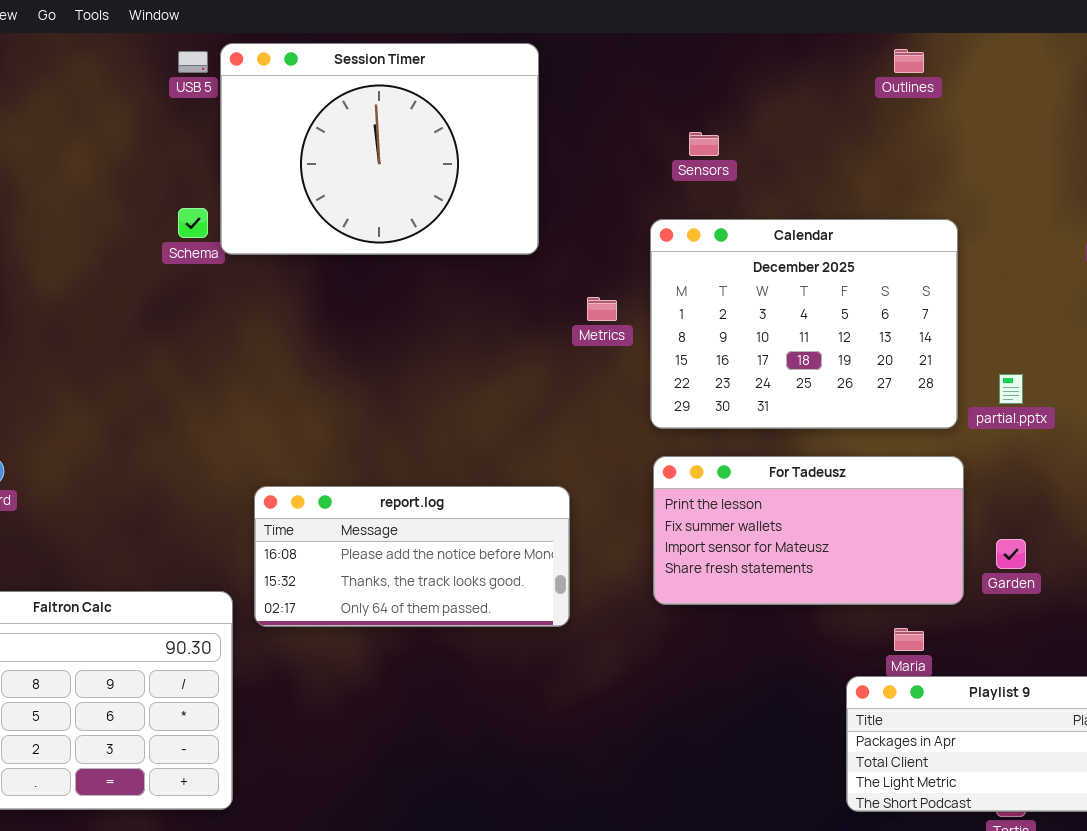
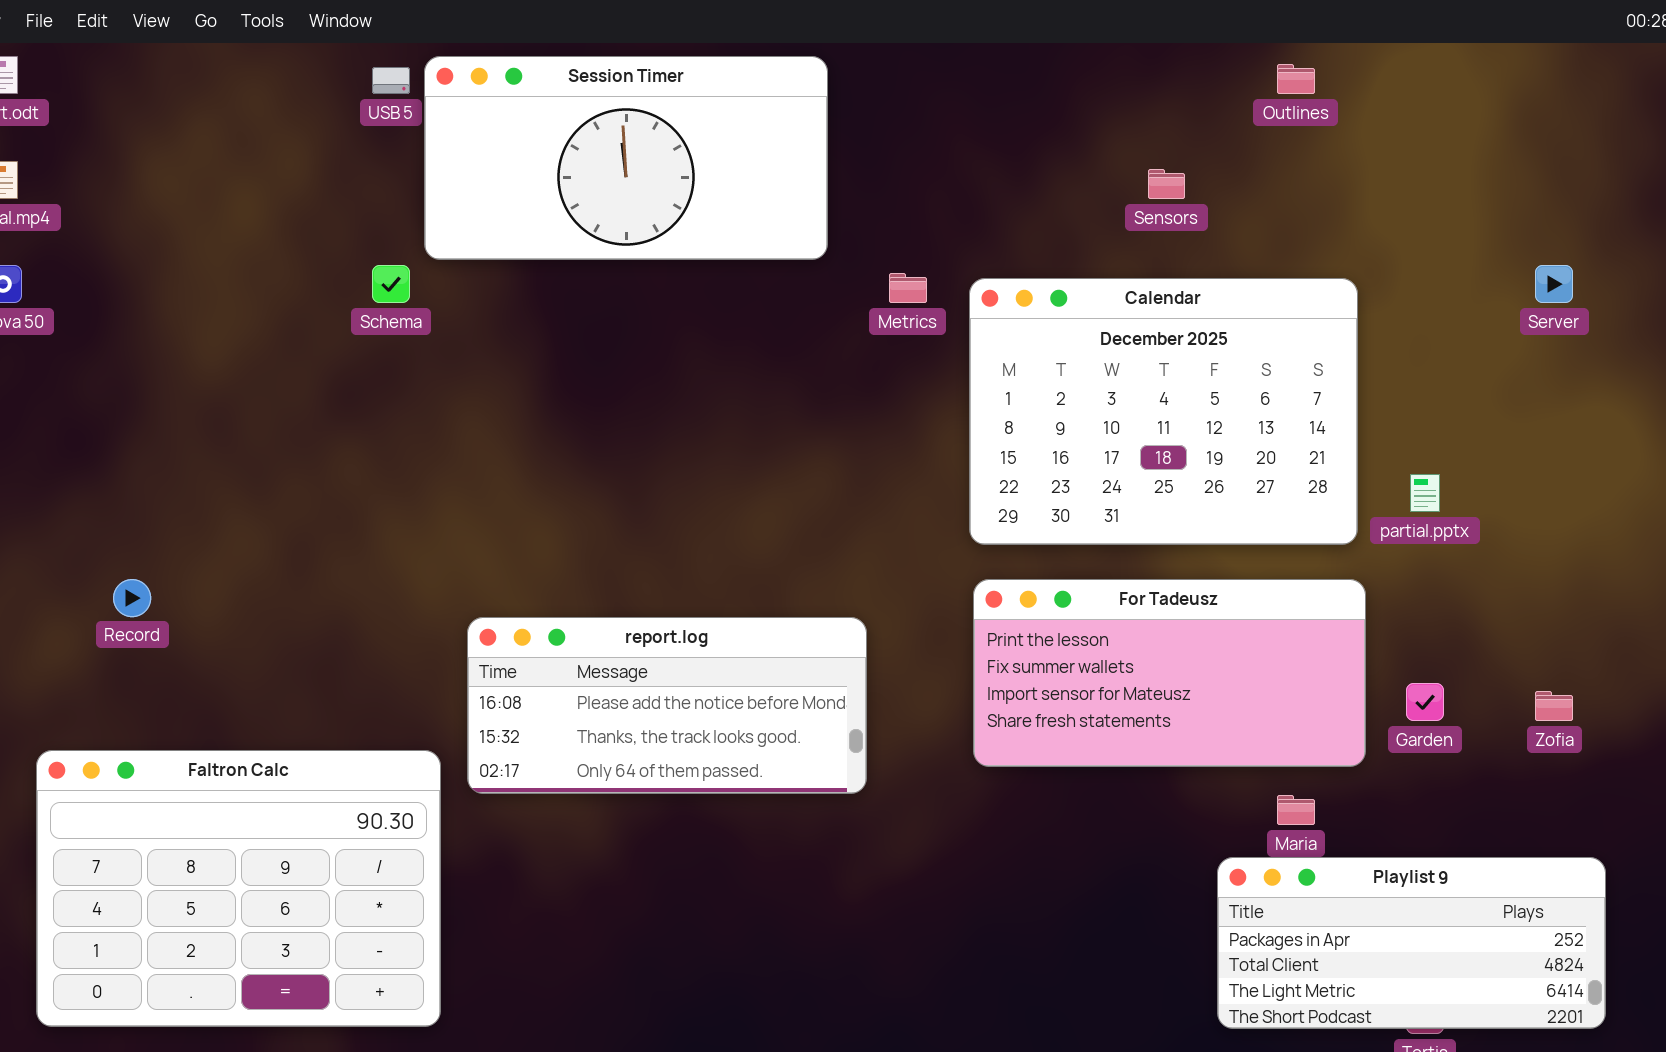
Session Timer: [220,43,539,255] -> [424,56,828,260], resized
Sensors: [689,132,719,156] -> [1148,169,1185,199], moved
Metrics: [587,297,617,321] -> [889,273,927,303], moved

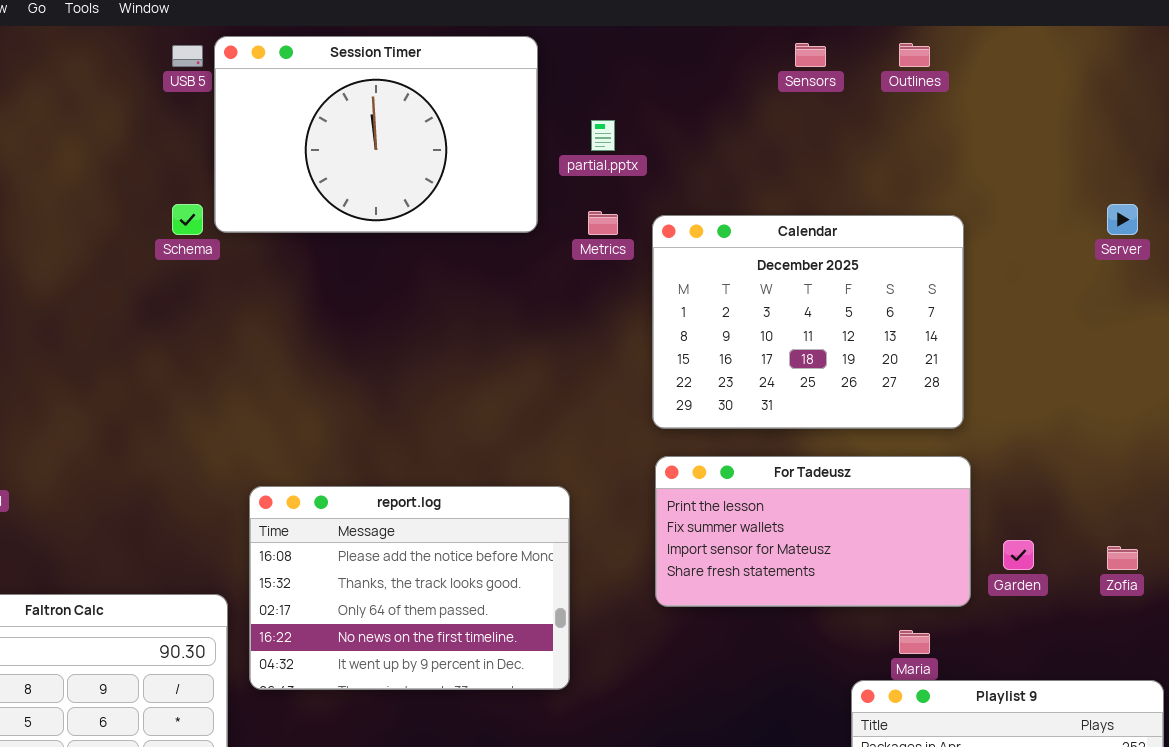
Session Timer: [424,56,828,260] -> [214,36,538,233], resized
Sensors: [1148,169,1185,199] -> [795,43,826,67], moved
partial.pptx: [1410,474,1440,512] -> [591,120,615,151], moved
report.log: [467,617,867,794] -> [249,486,570,690], resized

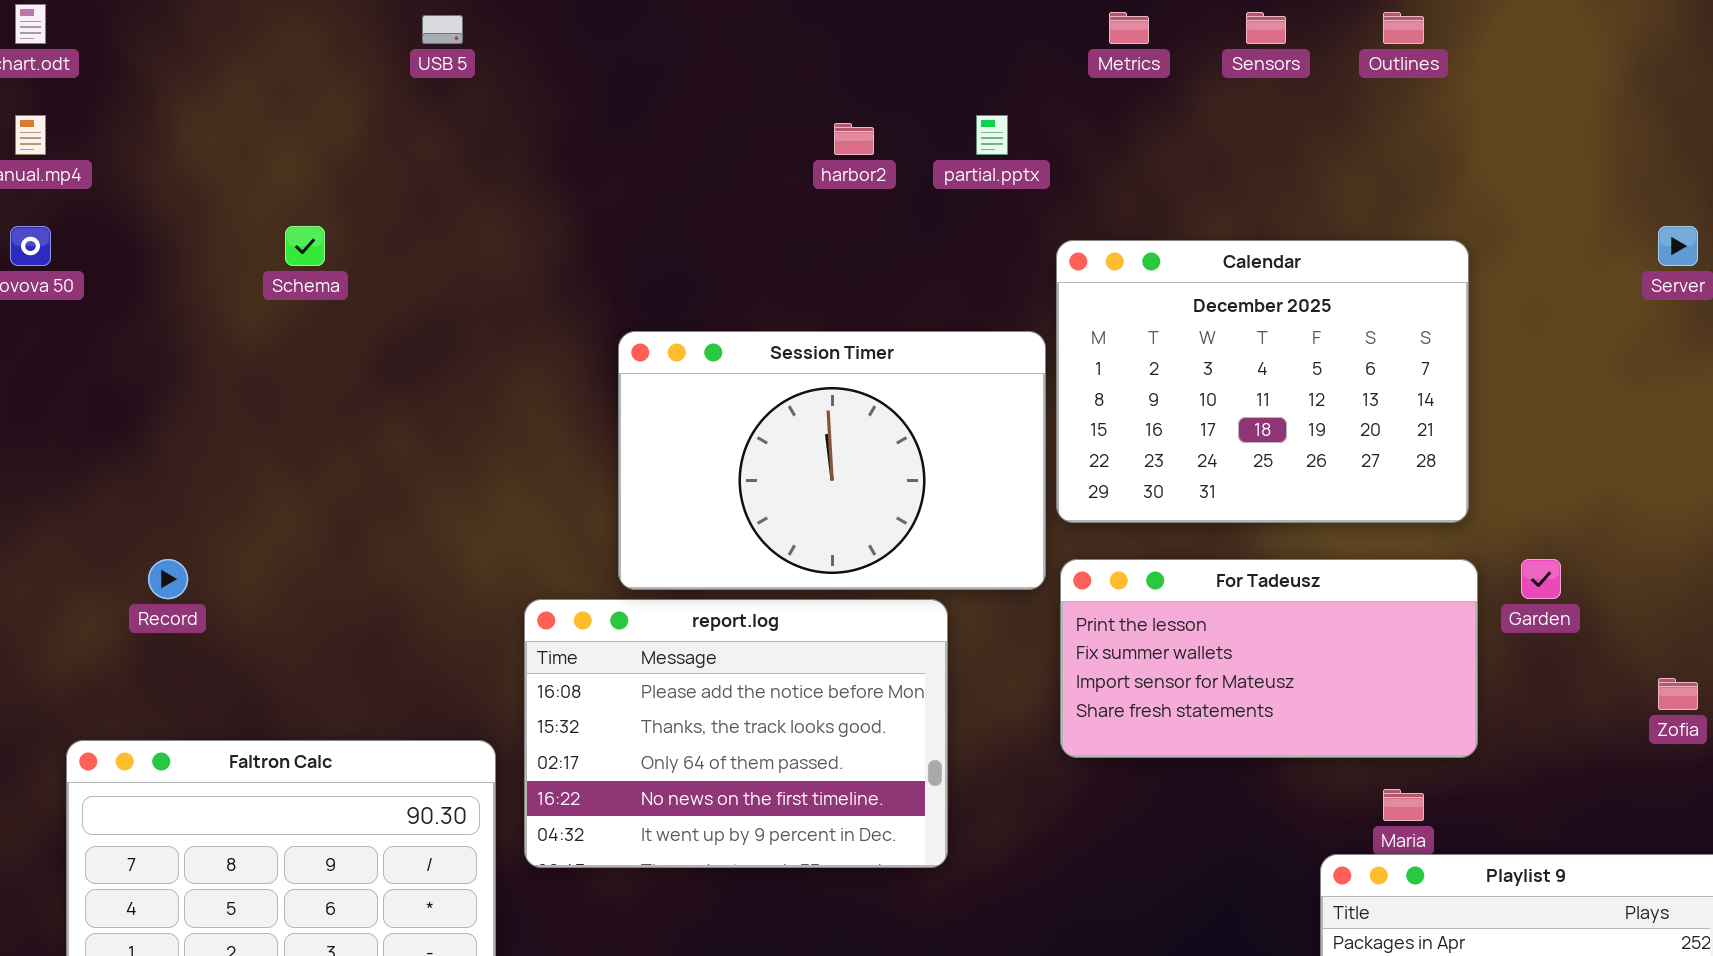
Session Timer: [214,36,538,233] -> [618,331,1046,590], moved
Schema: [172,204,203,235] -> [285,226,325,266], moved
Metrics: [588,211,618,235] -> [1109,12,1149,44], moved
Garden: [1003,540,1034,570] -> [1521,559,1561,599], moved

